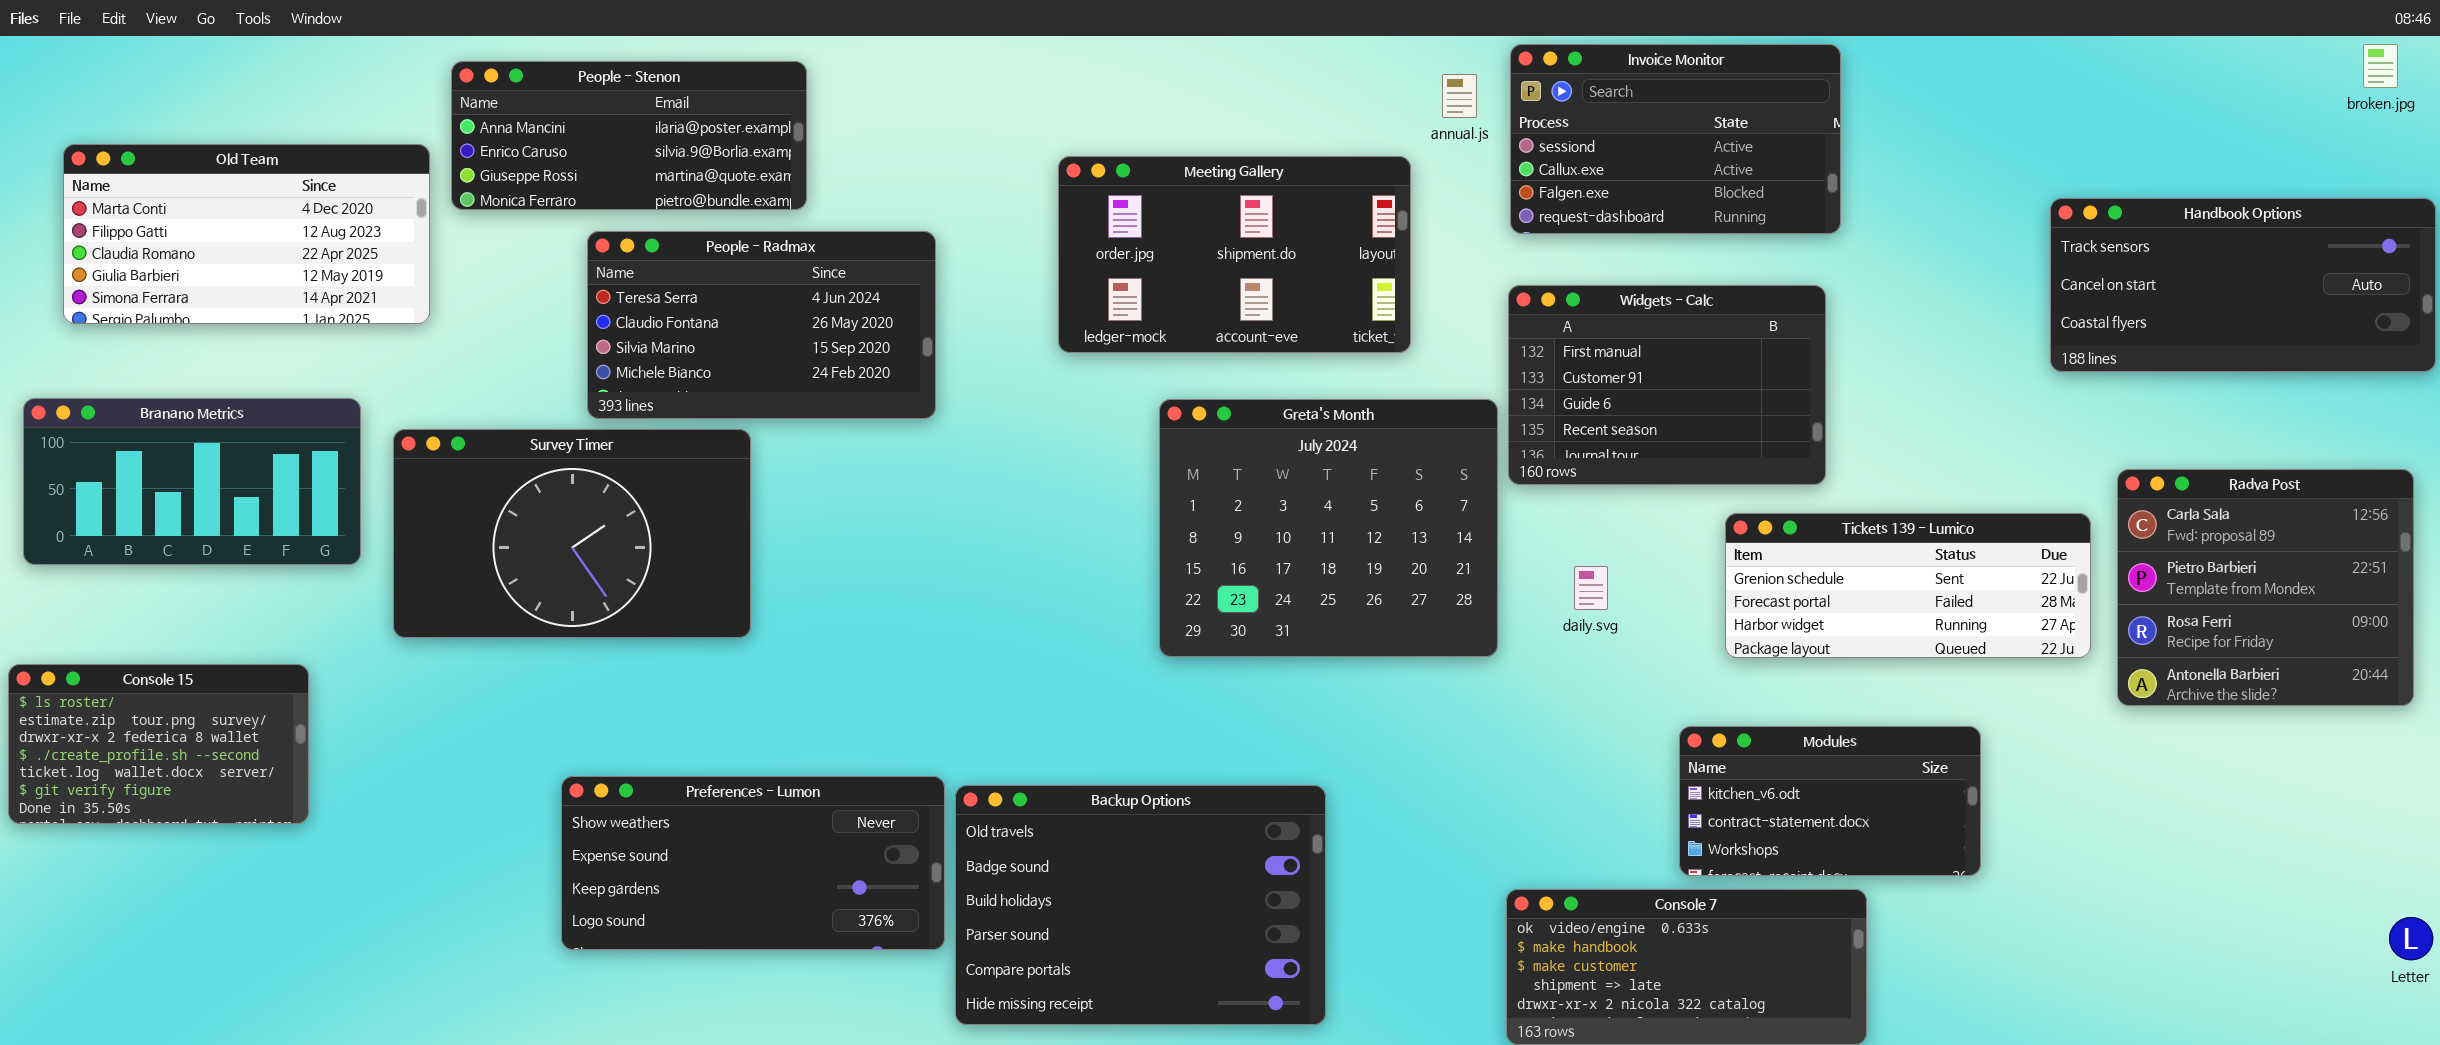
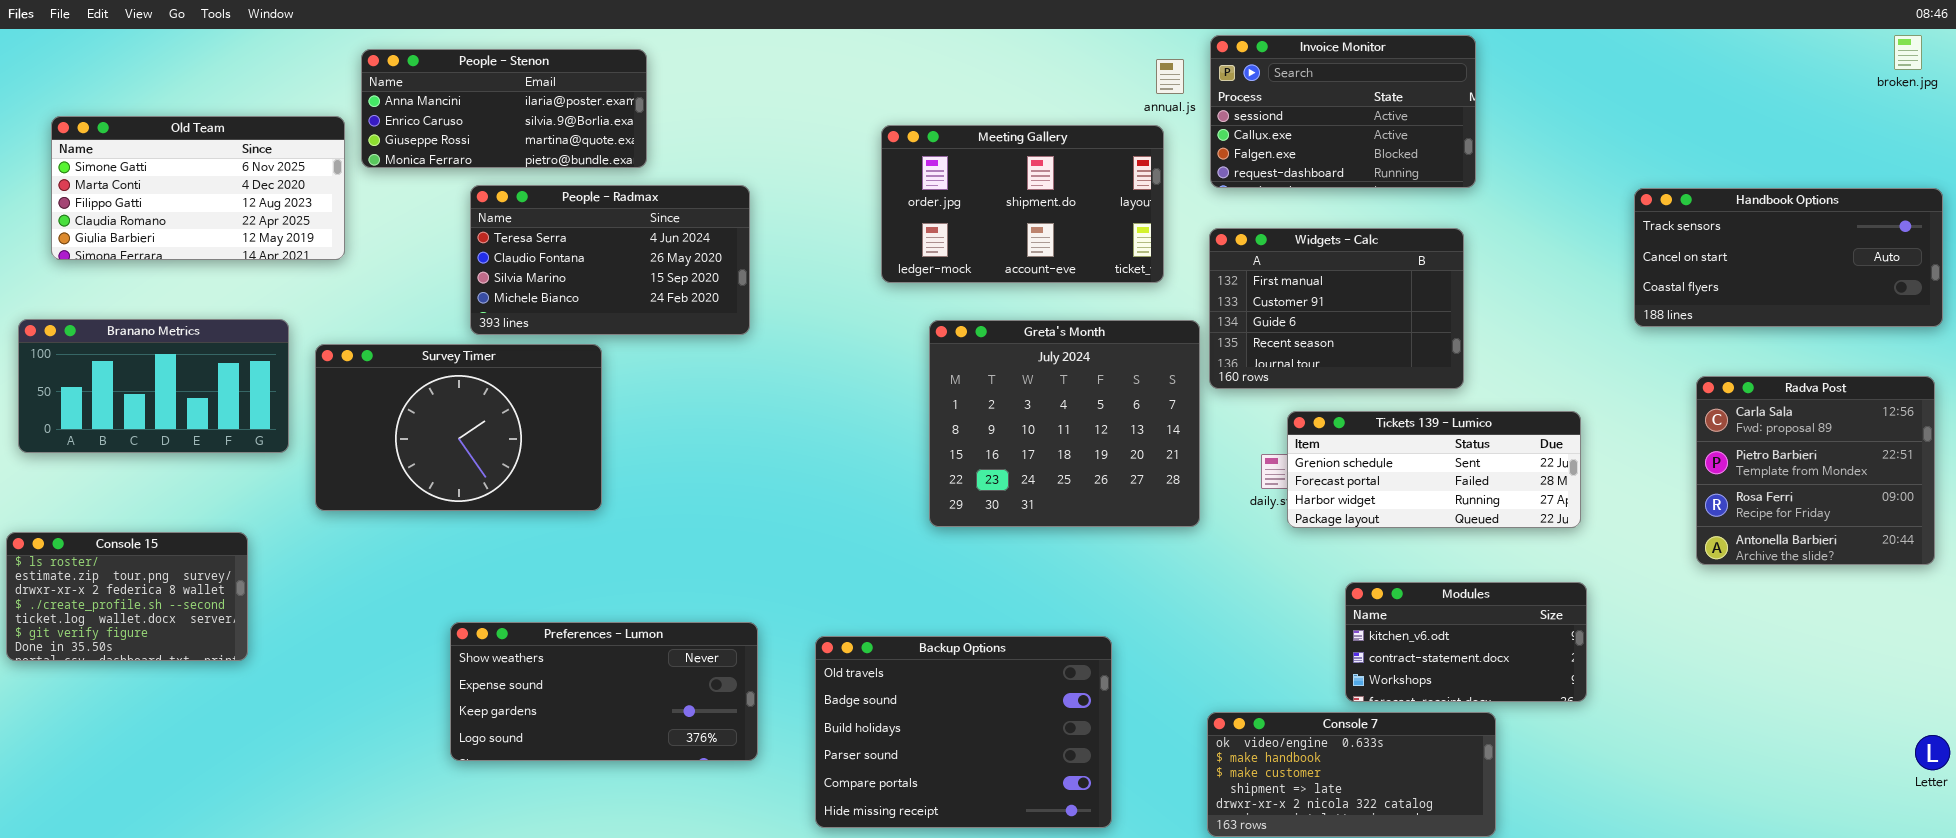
Old Team: [63,144,430,324] -> [51,116,345,260], scrolled up 1 row
Meeting Gallery: [1058,156,1411,353] -> [881,125,1164,283], moved
Handbook Options: [2050,198,2436,372] -> [1634,188,1943,327], moved
Tickets 139 - Lumico: [1725,513,2091,658] -> [1287,411,1581,528], moved
Backup Options: [955,785,1326,1025] -> [815,636,1112,828], moved

